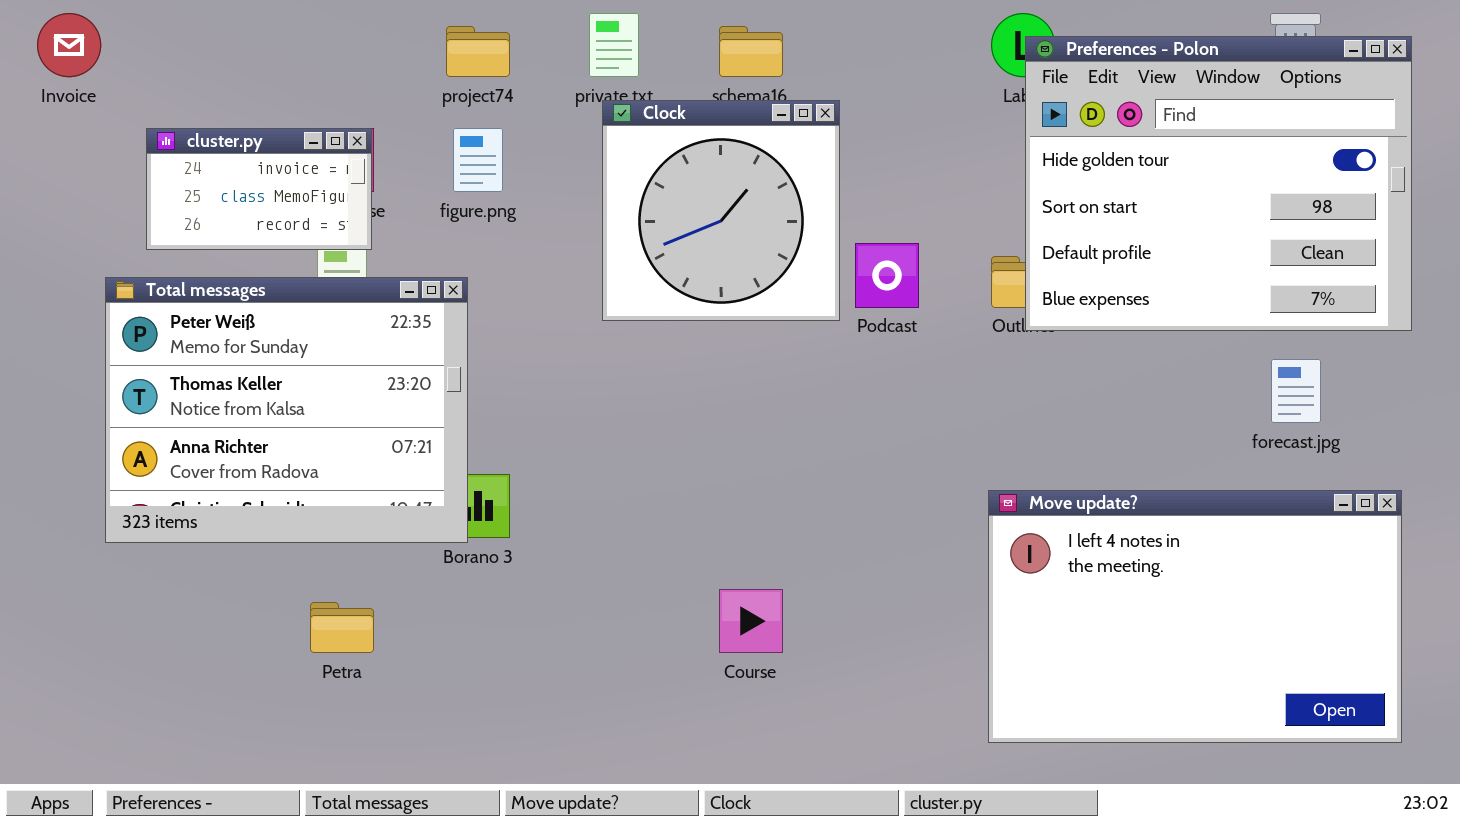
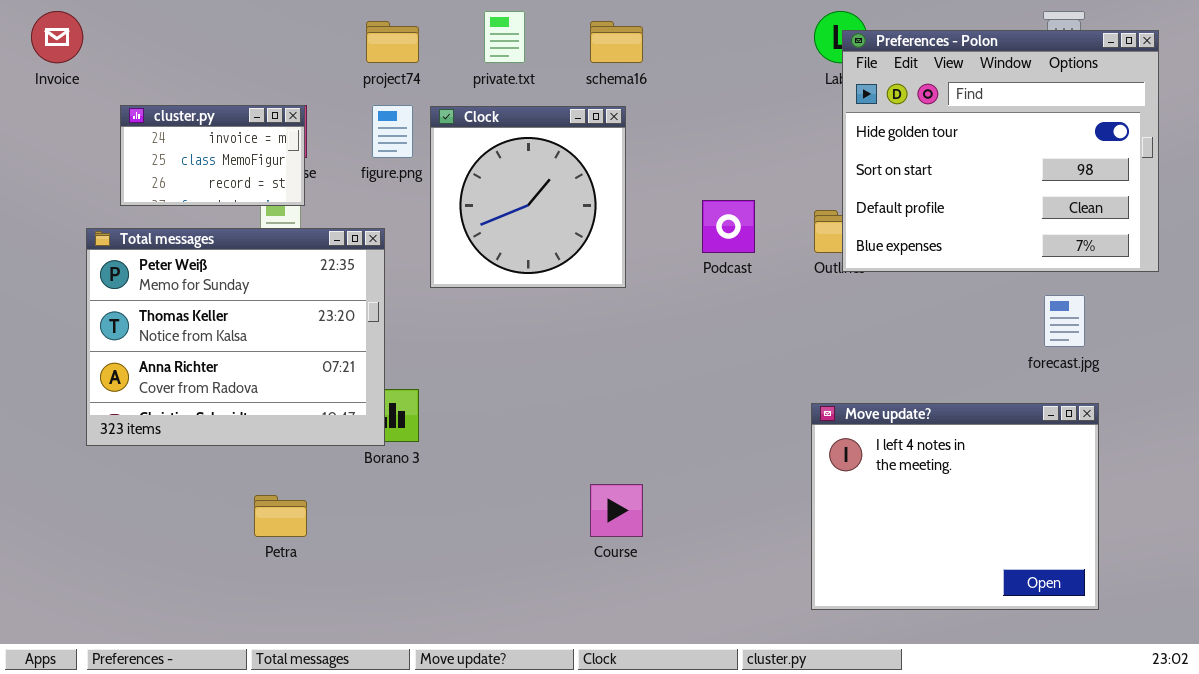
Clock: [602,100,840,321] -> [430,106,626,288], moved
Move update?: [988,490,1402,743] -> [811,403,1099,610], resized

